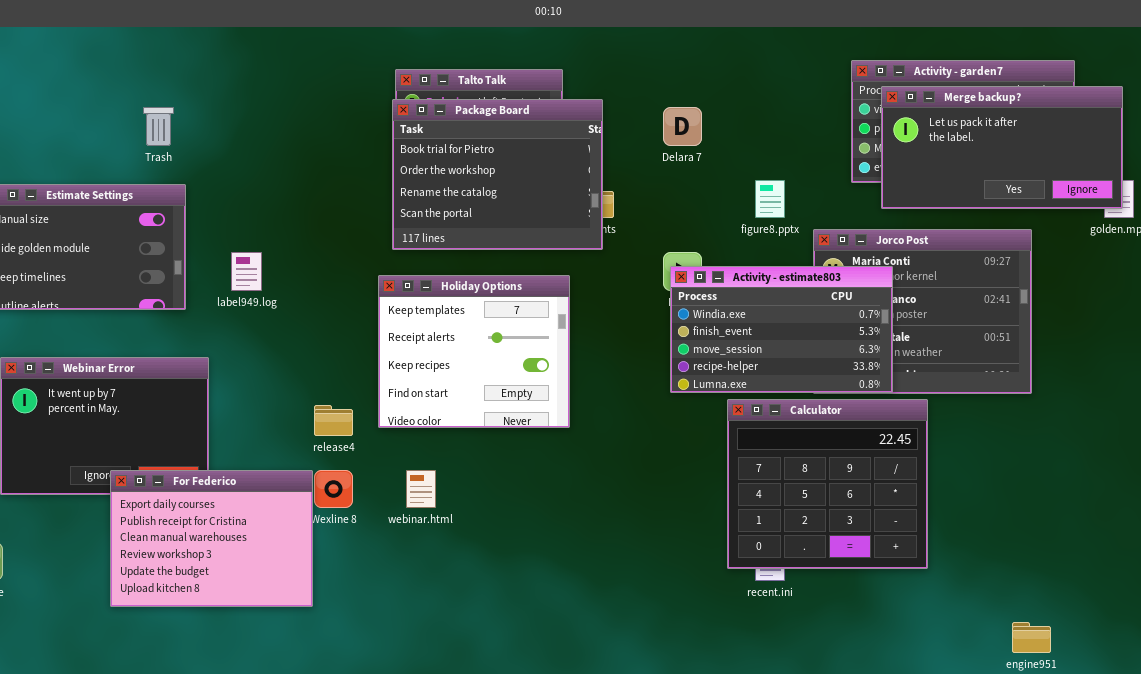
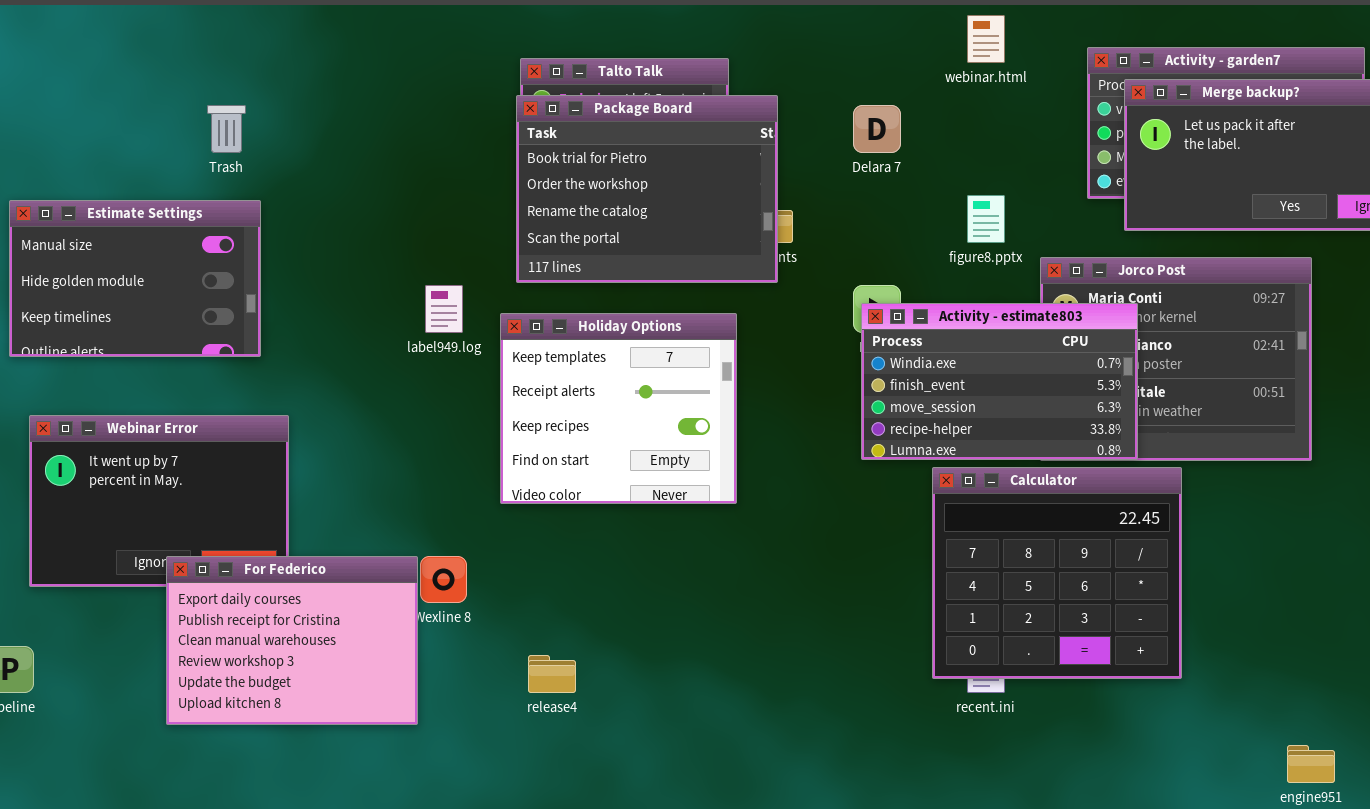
label949.log: [231,252,262,291] -> [425,285,463,333], moved
release4: [314,405,353,436] -> [528,655,576,693], moved
webinar.html: [406,470,436,508] -> [967,15,1005,63], moved

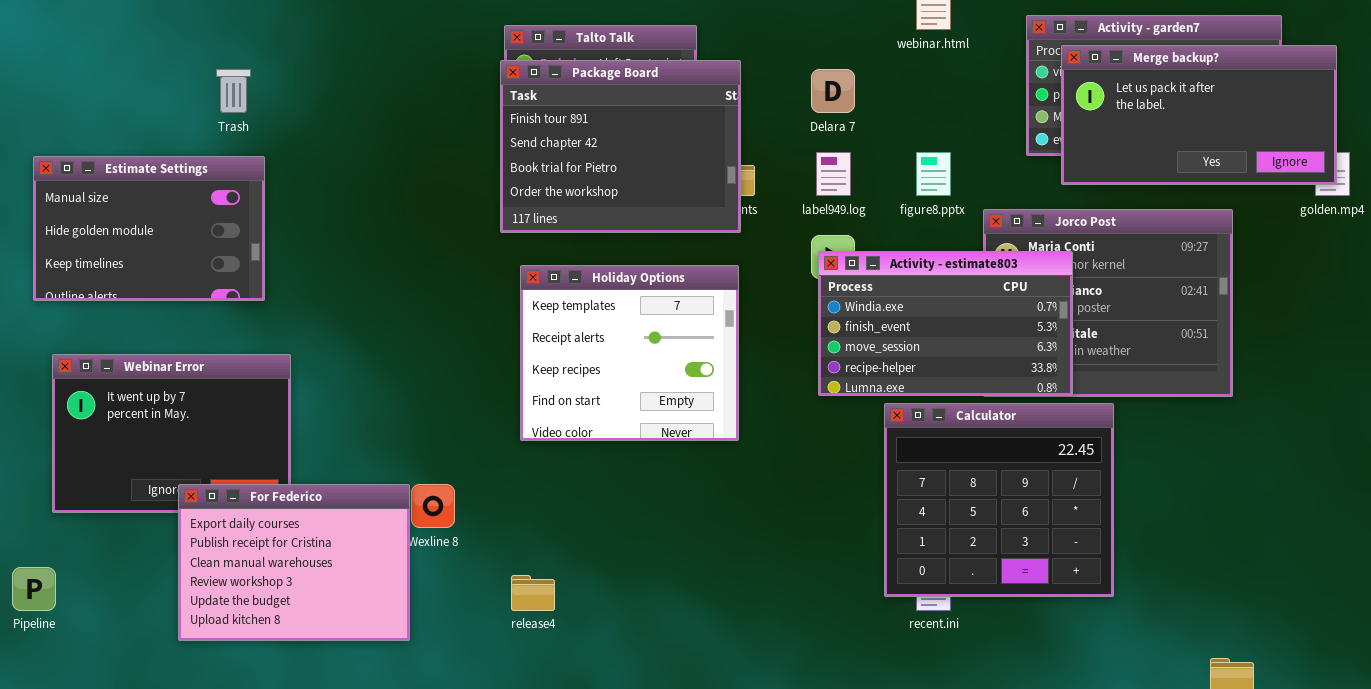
Package Board: [516,95,778,283] -> [500,60,741,233], scrolled up 2 rows
label949.log: [425,285,463,333] -> [816,152,851,196], moved
Holiday Options: [500,313,737,504] -> [520,265,739,441], moved

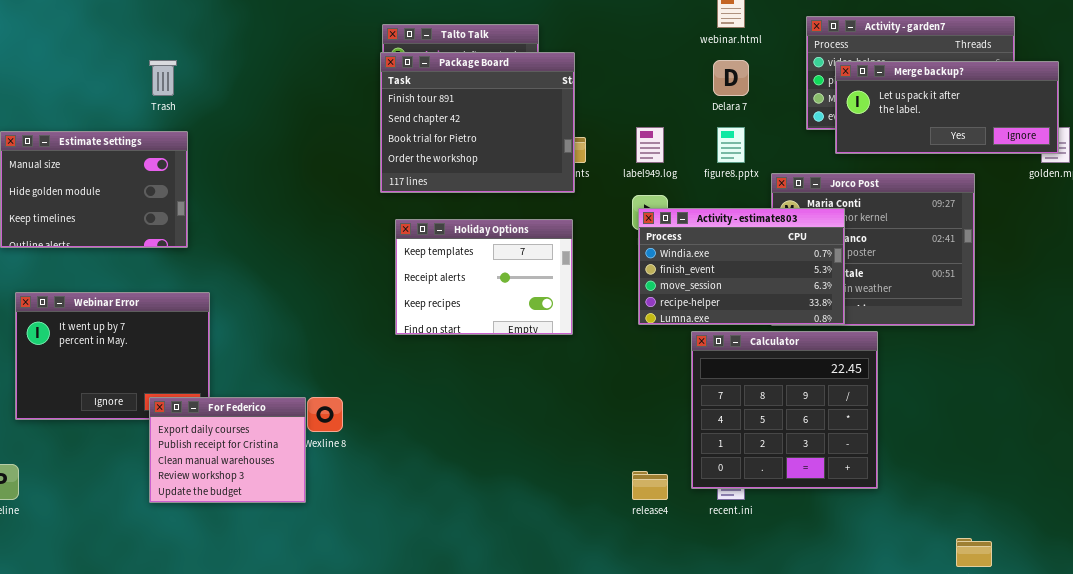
Merge backup?: [1061,45,1337,185] -> [835,61,1059,154], resized
Delara 7: [811,69,855,113] -> [713,60,749,96], moved
Holiday Options: [520,265,739,441] -> [395,219,573,335], resized
For Federico: [178,484,410,641] -> [149,397,306,503], resized
release4: [511,575,555,611] -> [632,471,668,500], moved

